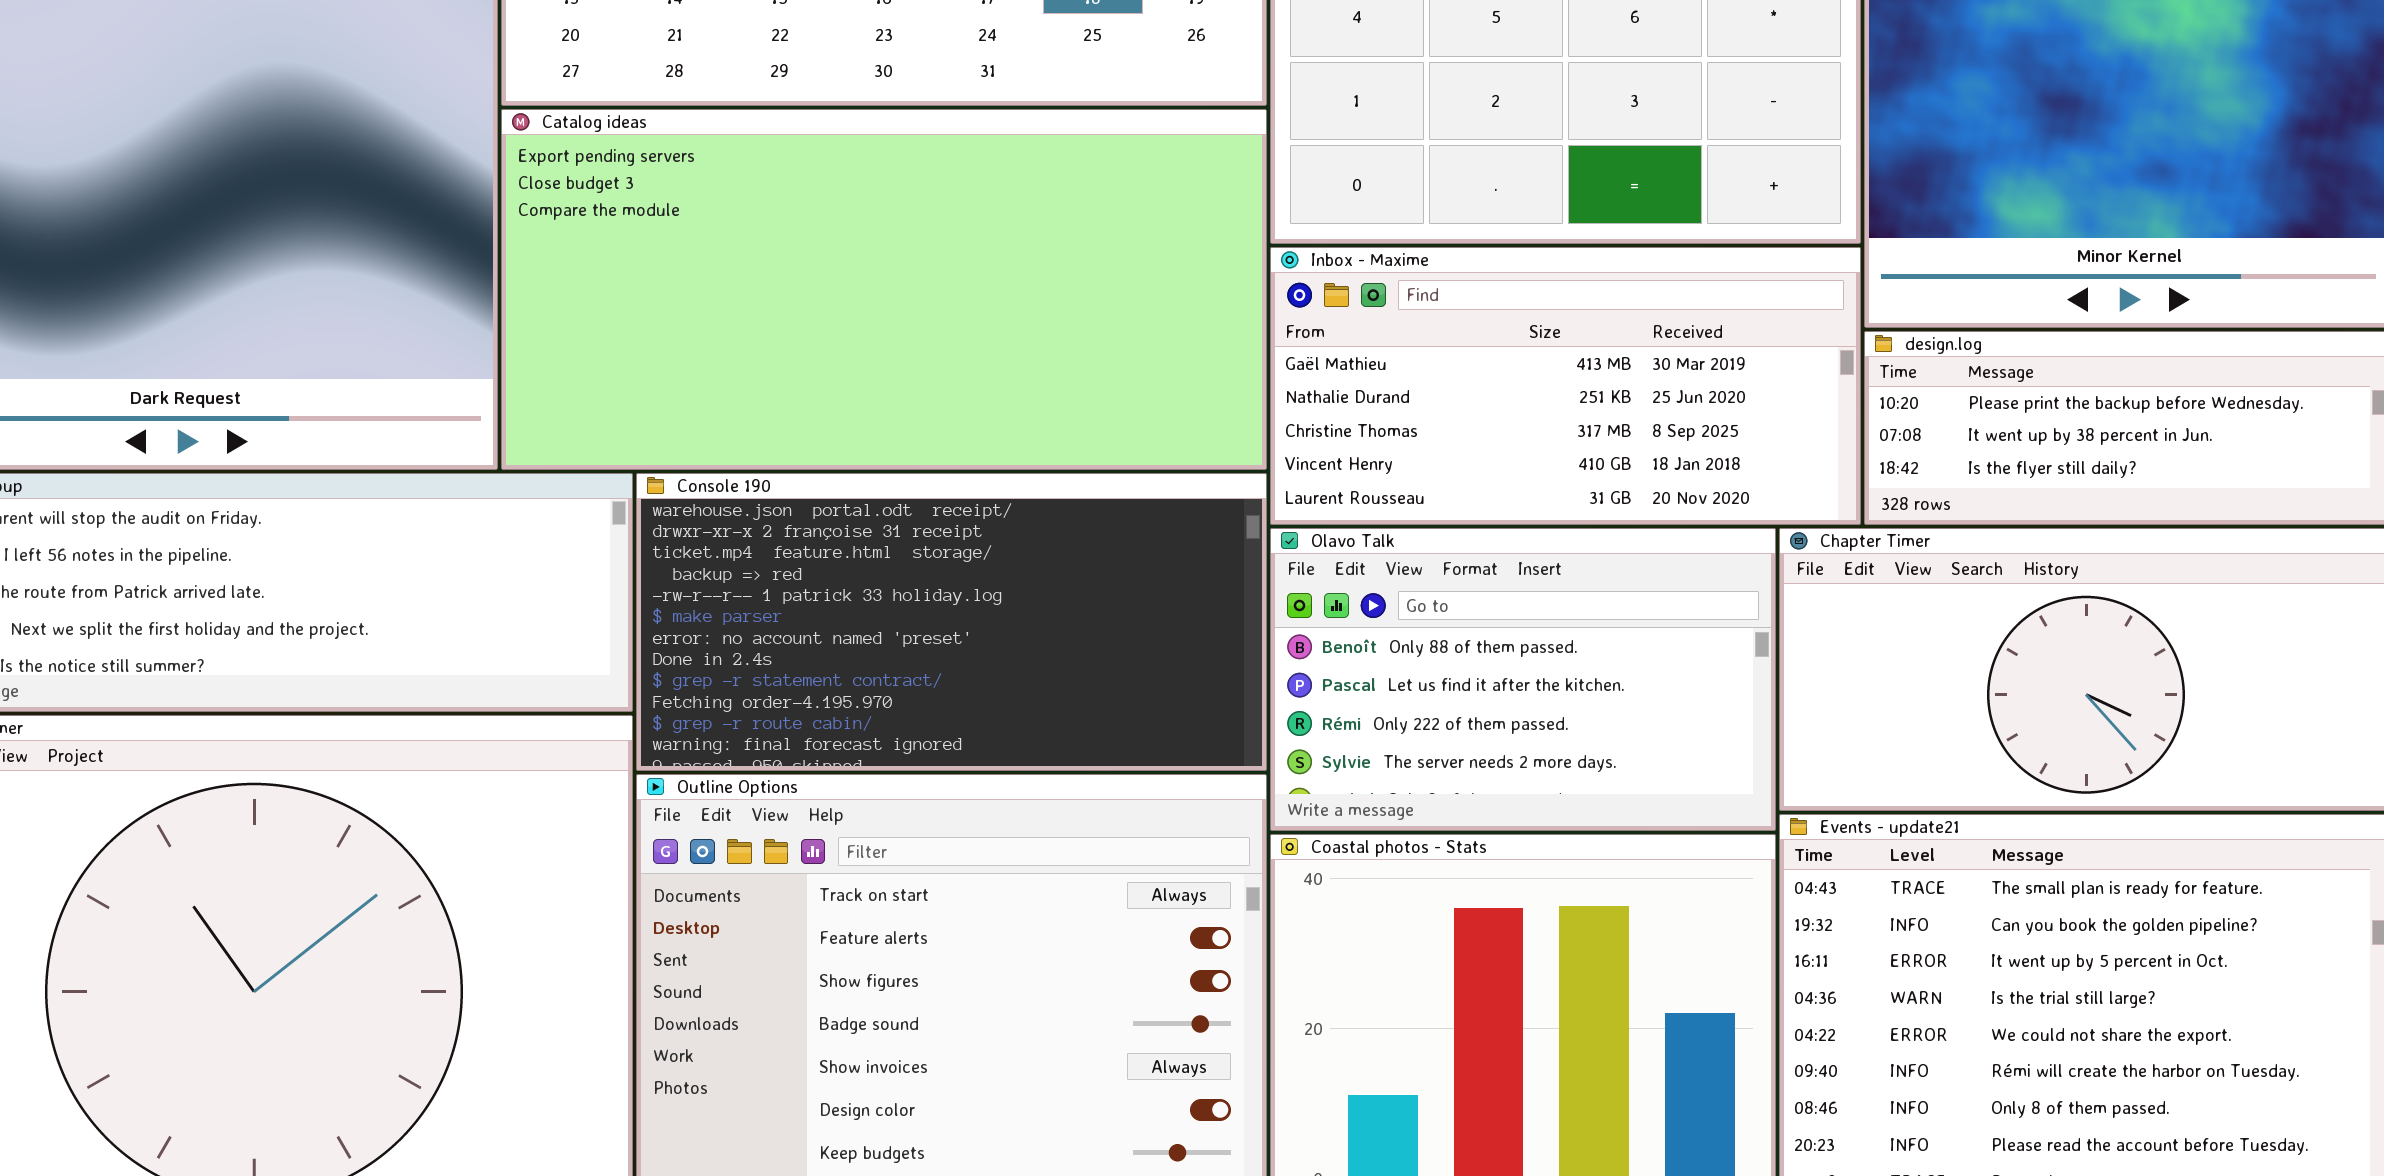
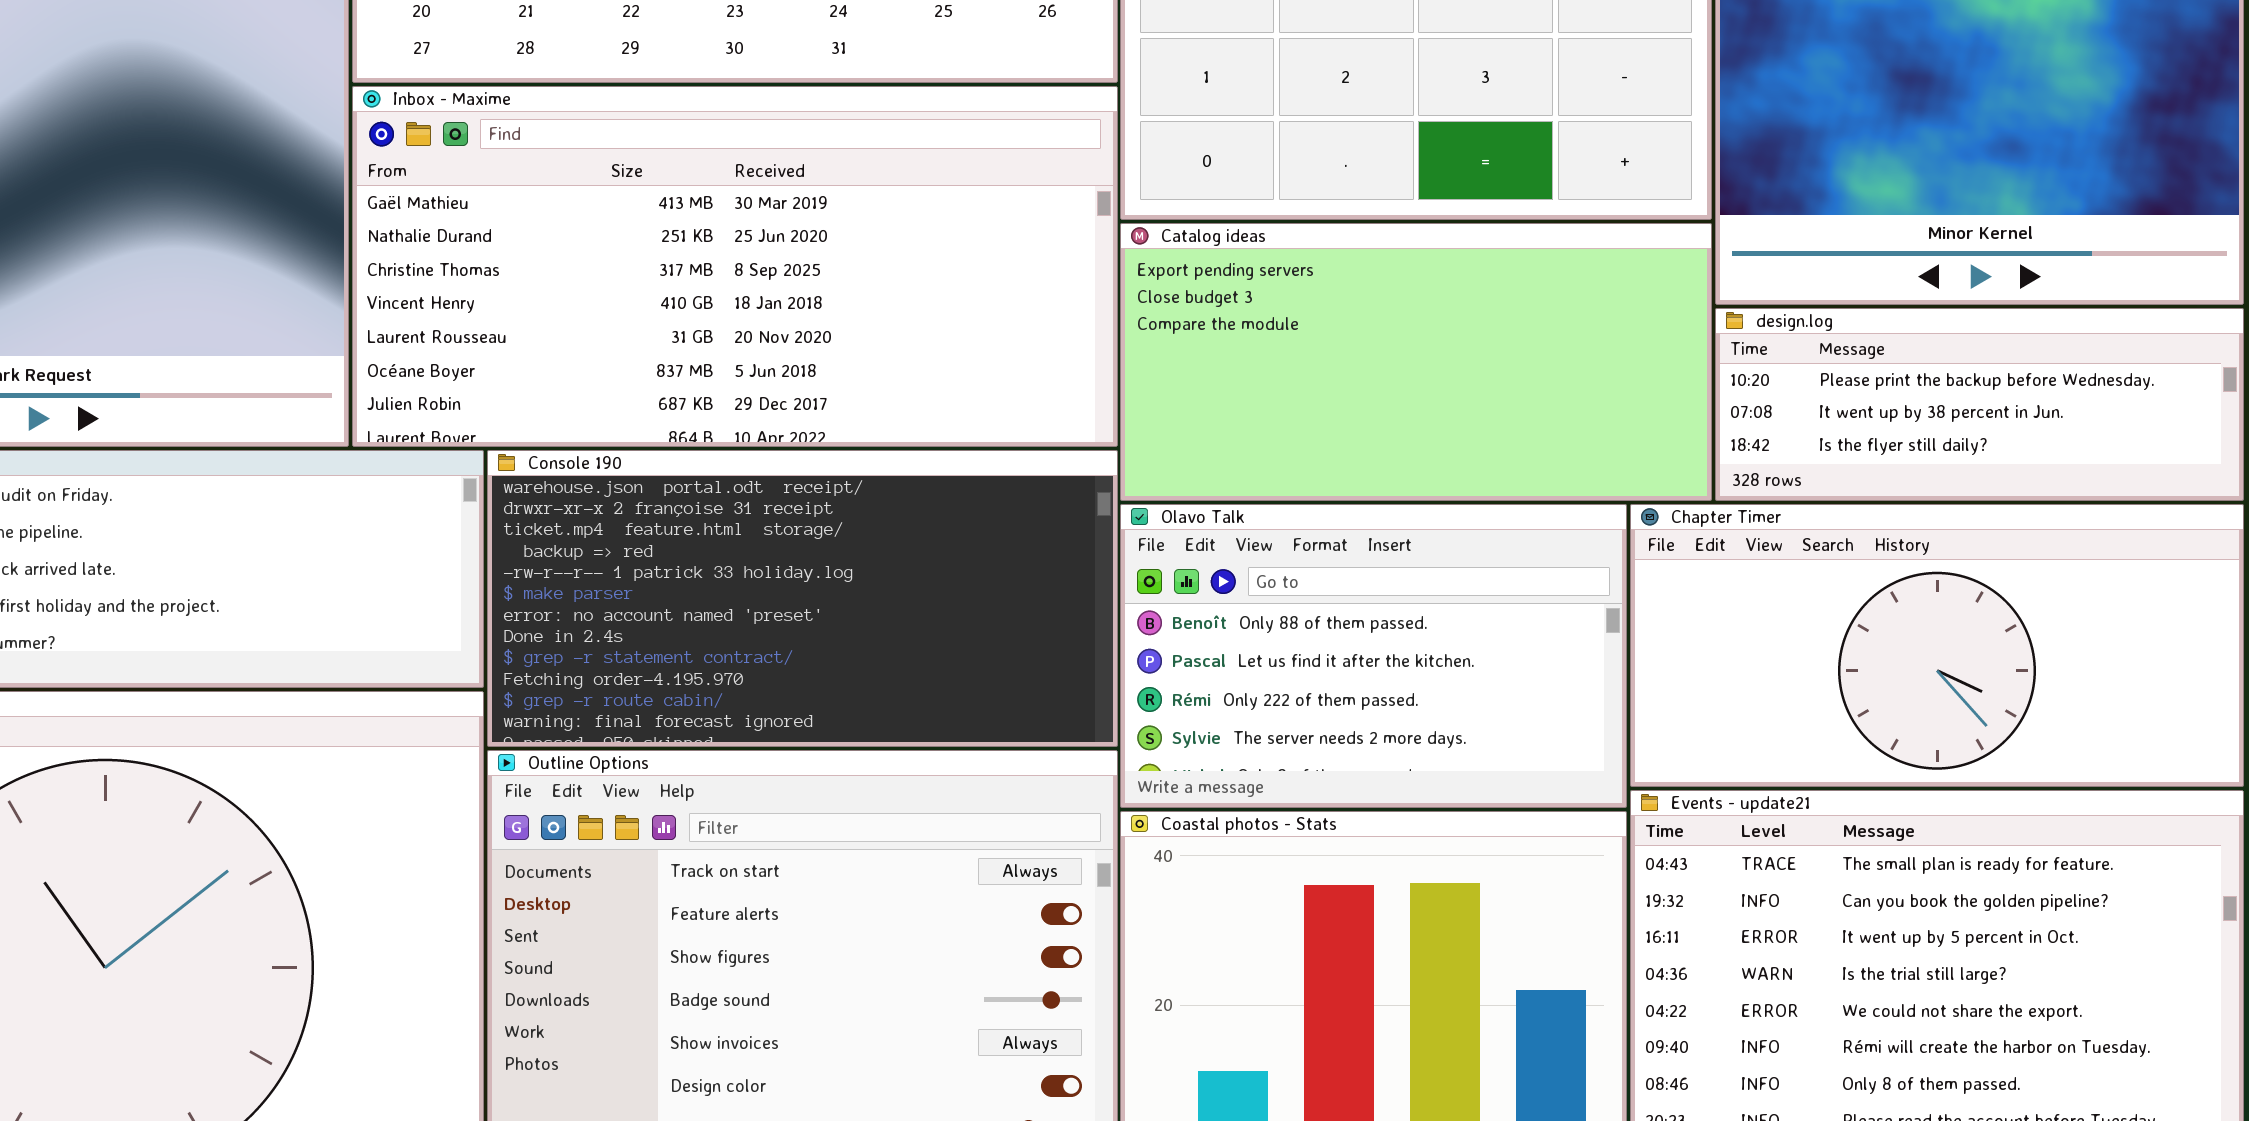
Catalog ideas: [501,109,1267,470] -> [1120,223,1712,501], moved, resized
Inbox - Maxime: [1270,247,1861,525] -> [352,86,1118,447], moved, resized

